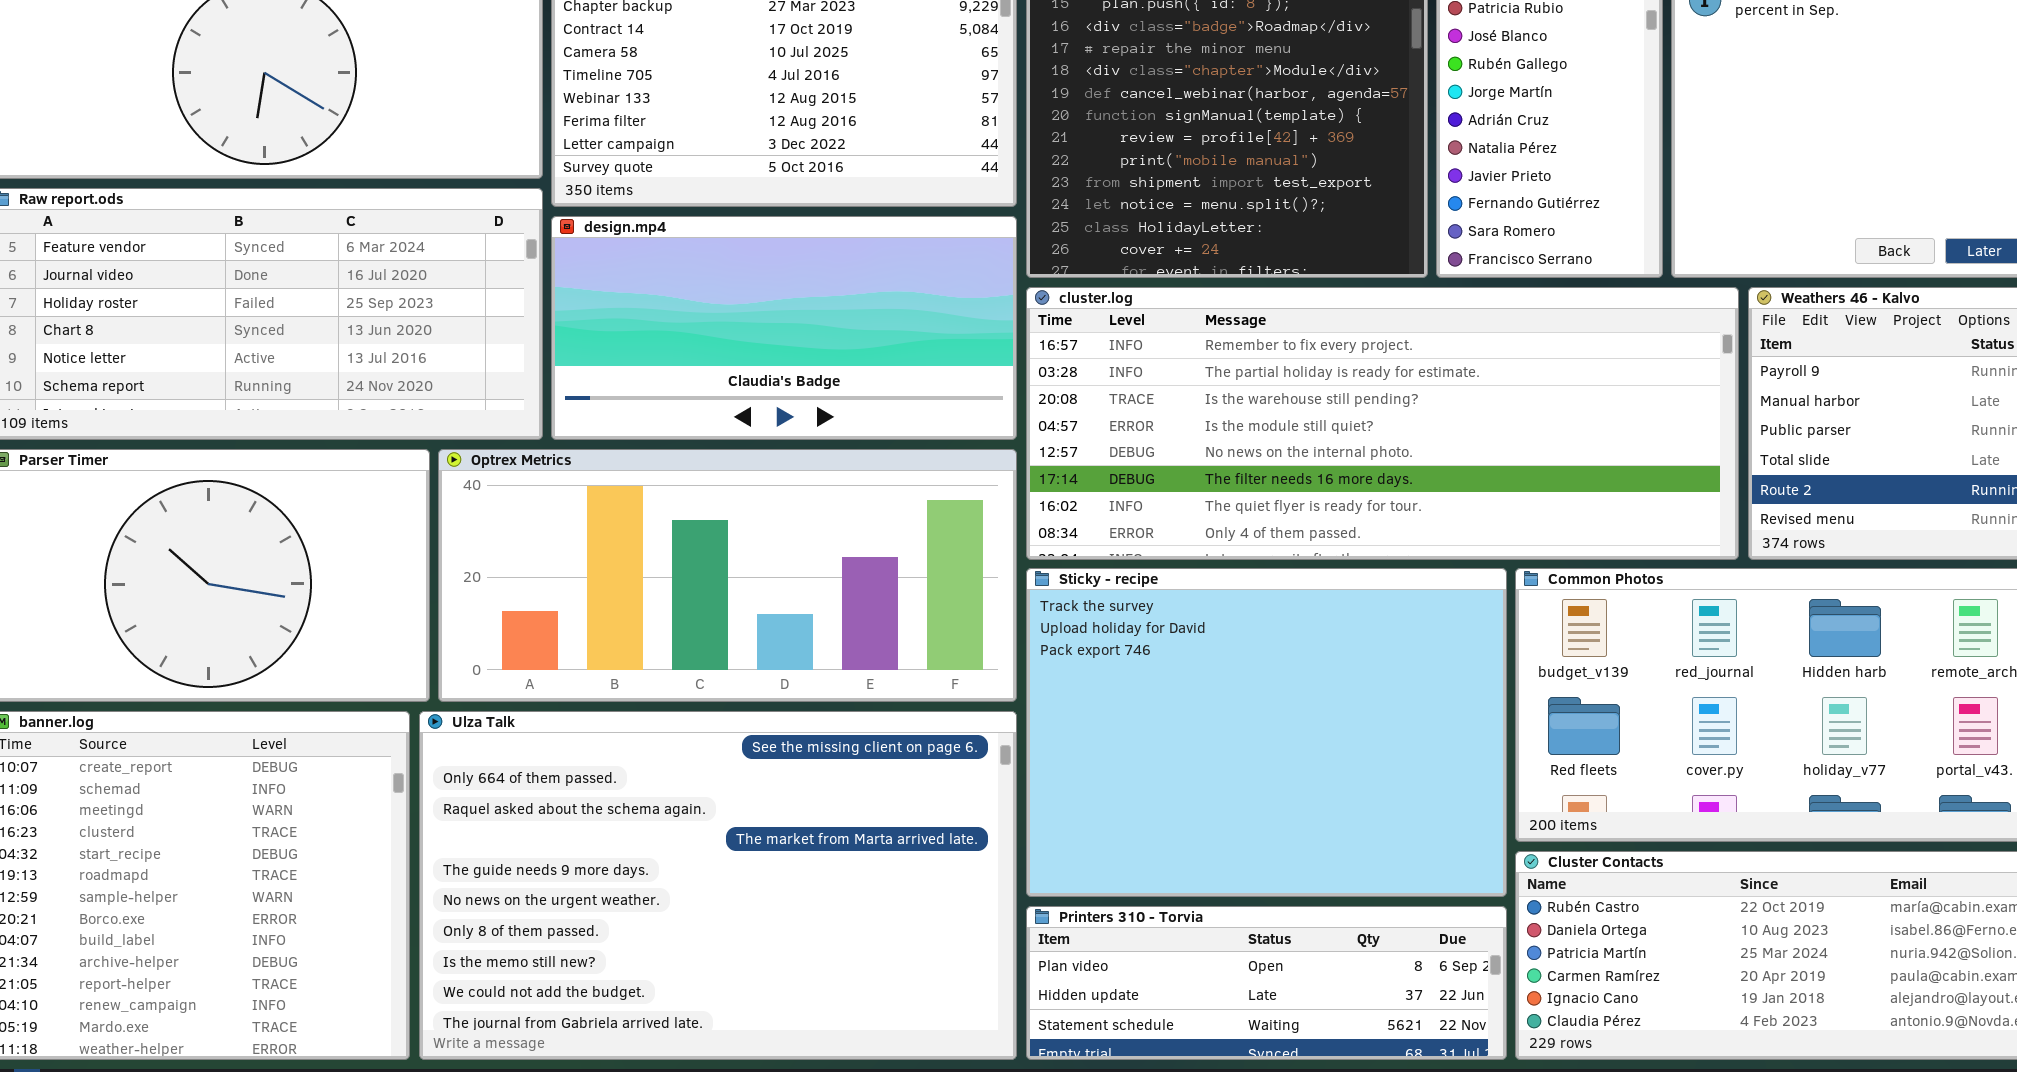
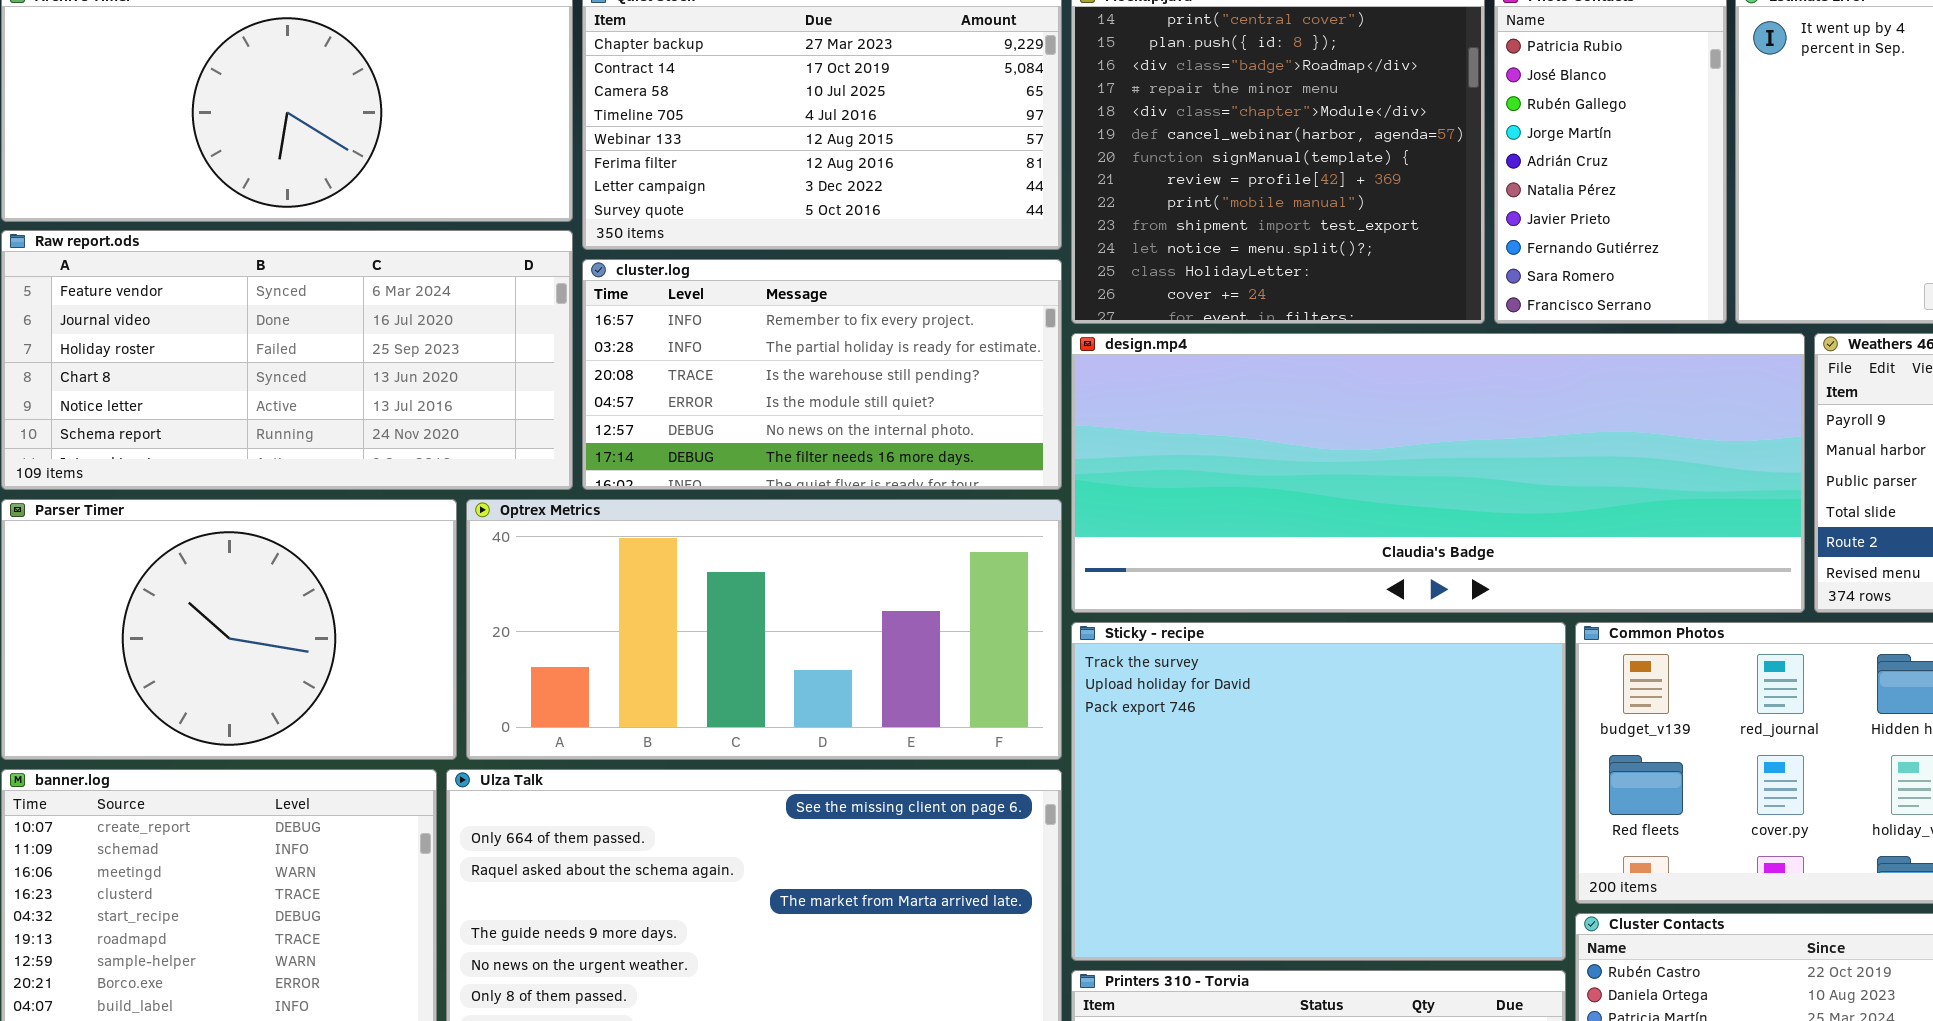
design.mp4: [551,216,1017,440] -> [1071,333,1805,613], moved, resized
cluster.log: [1026,287,1739,560] -> [582,259,1062,490], moved, resized

